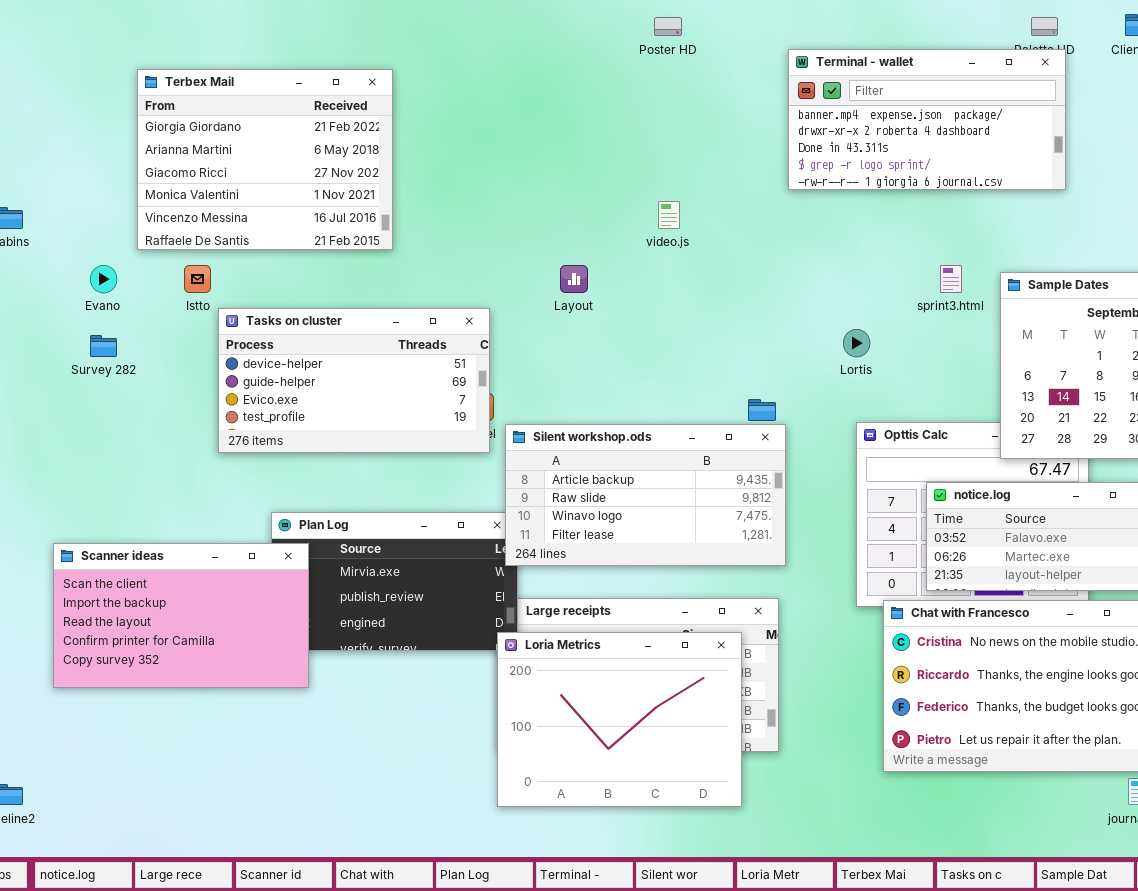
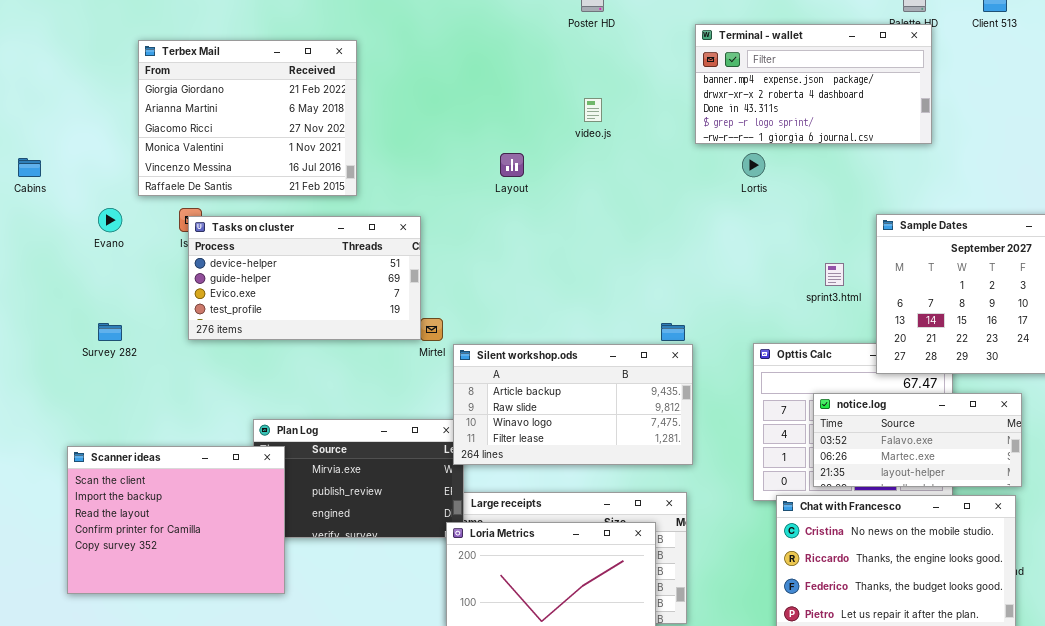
video.js: [658,201,680,229] -> [584,98,602,122], moved
Layout: [560,265,588,293] -> [500,153,524,177], moved
sprint3.html: [940,265,962,293] -> [825,263,844,286], moved
Tasks on cluster: [218,308,490,453] -> [188,216,421,340], moved
Lortis: [843,329,870,357] -> [742,153,765,177], moved
Survey 282: [90,335,117,357] -> [98,323,122,341], moved
Scanner ideas: [53,543,309,688] -> [67,446,285,594], resized

